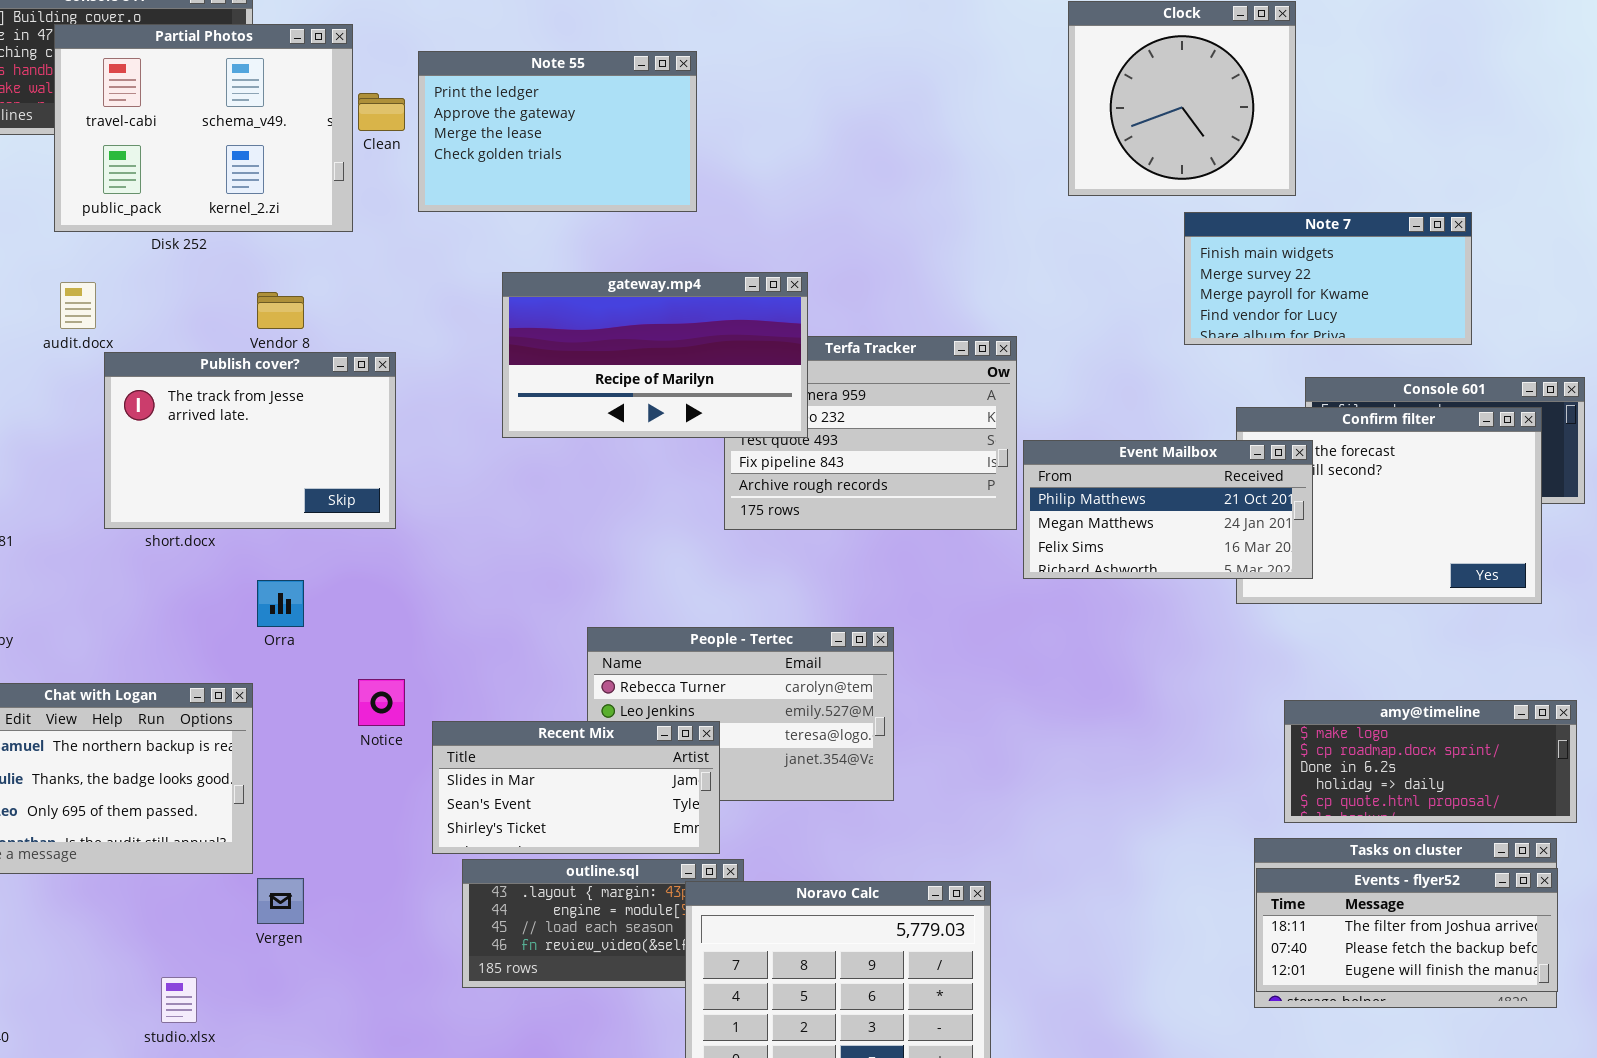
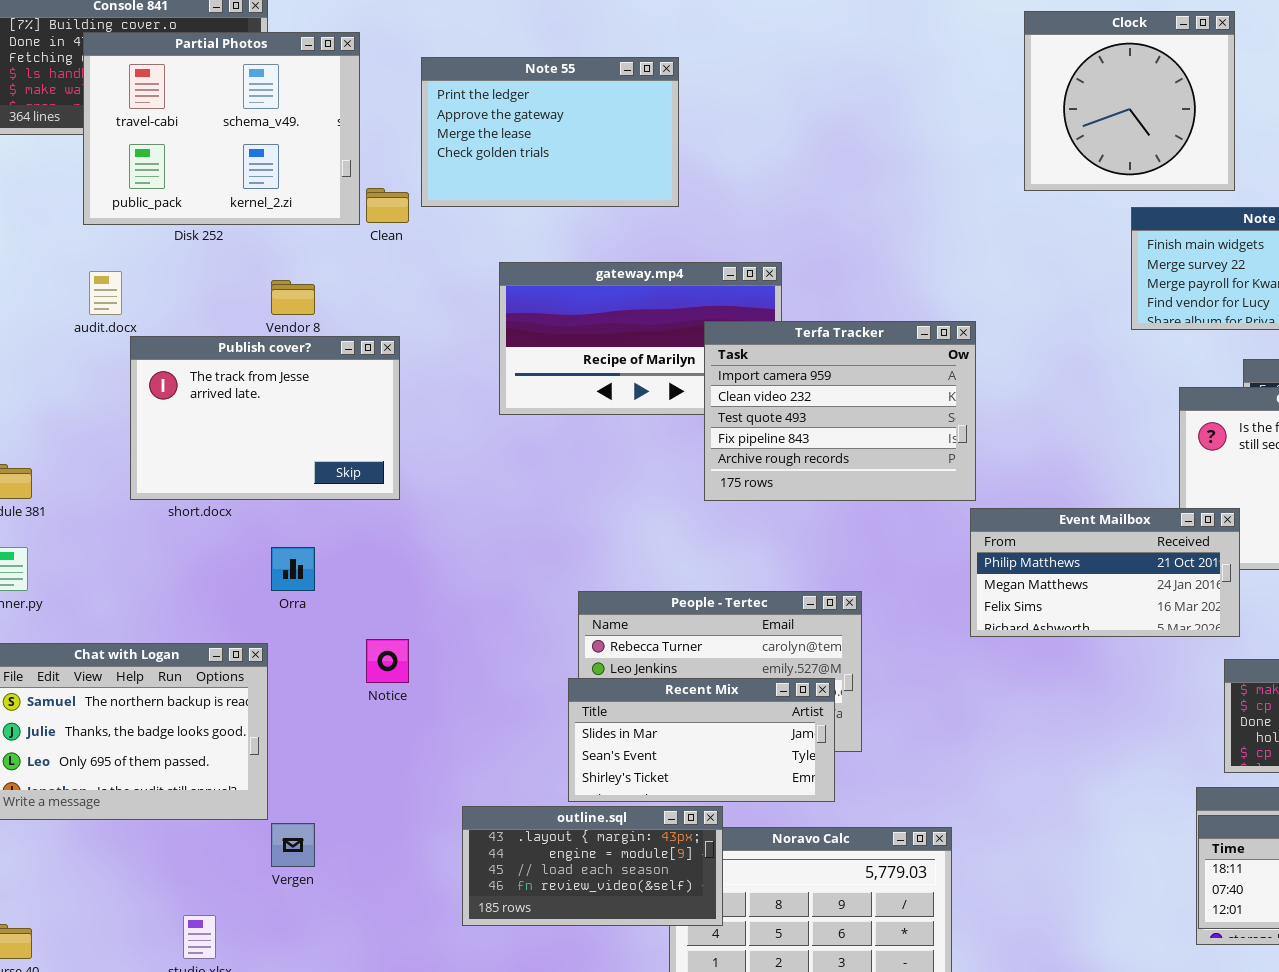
Clean: [358,93,405,131] -> [366,188,409,223], moved
Terfa Tracker: [724,336,1017,530] -> [704,321,976,501], raised
Event Mailbox: [1023,440,1313,579] -> [970,508,1240,637], moved
Recent Mix: [432,721,720,854] -> [568,678,835,802], moved
outline.sql: [462,859,744,988] -> [462,806,723,926], raised

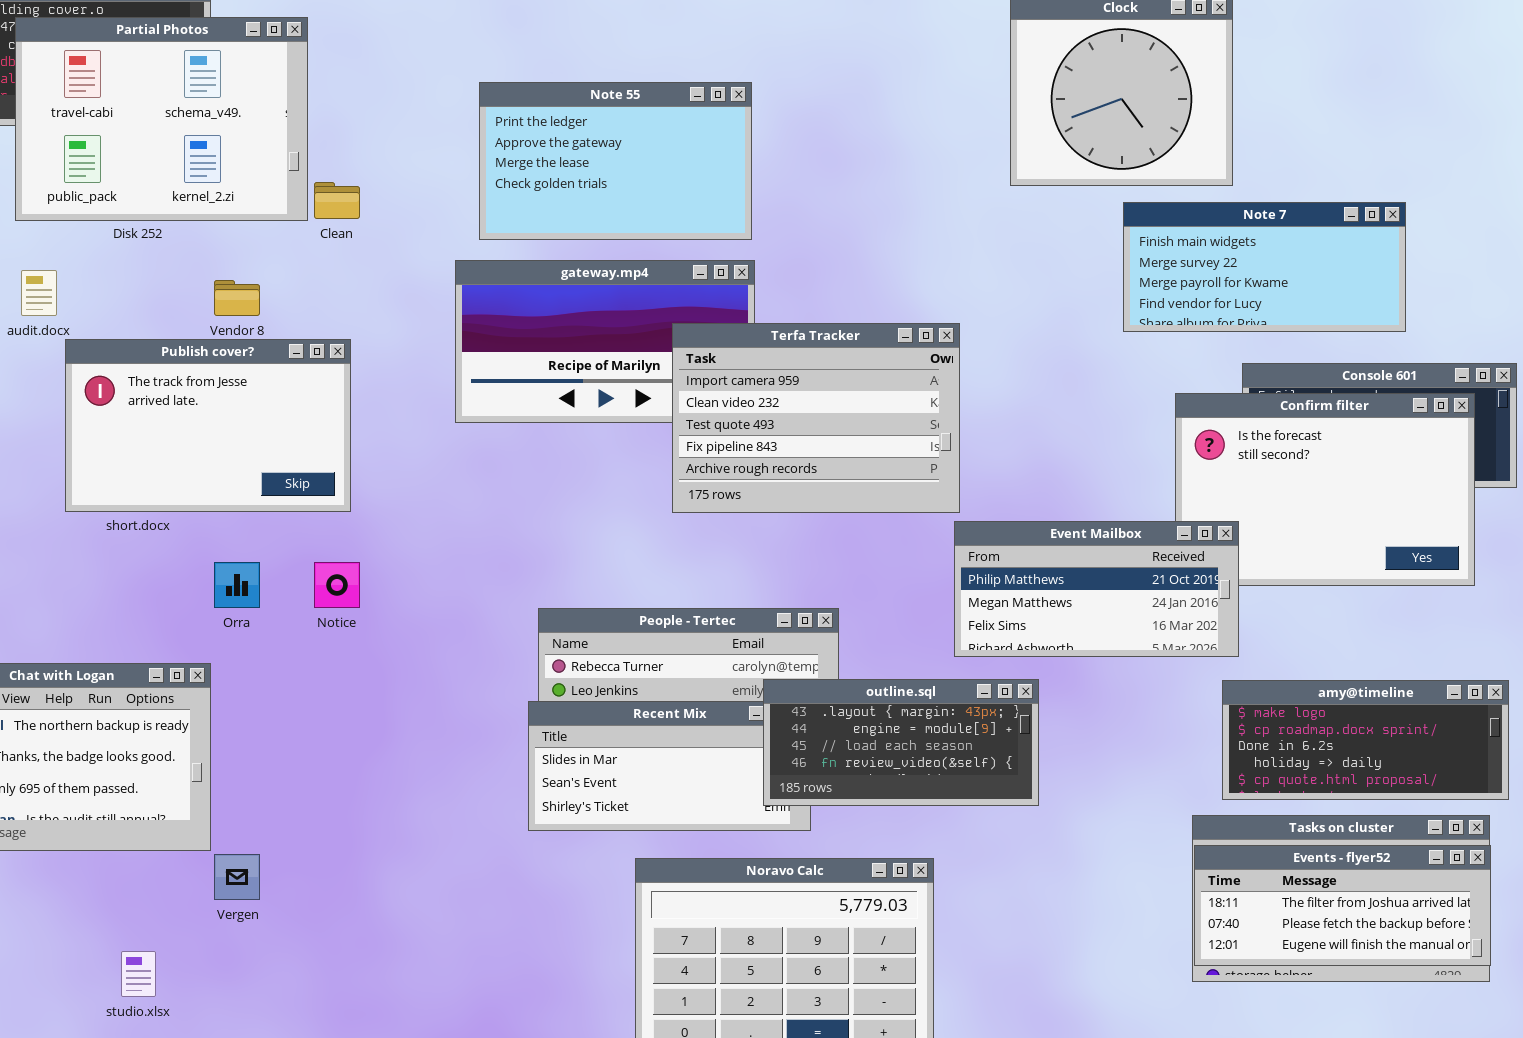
Note 55: [421,57,679,207] -> [479,82,752,240], moved
Notice: [366,639,409,683] -> [314,562,360,608], moved
outline.sql: [462,806,723,926] -> [763,679,1039,806], moved

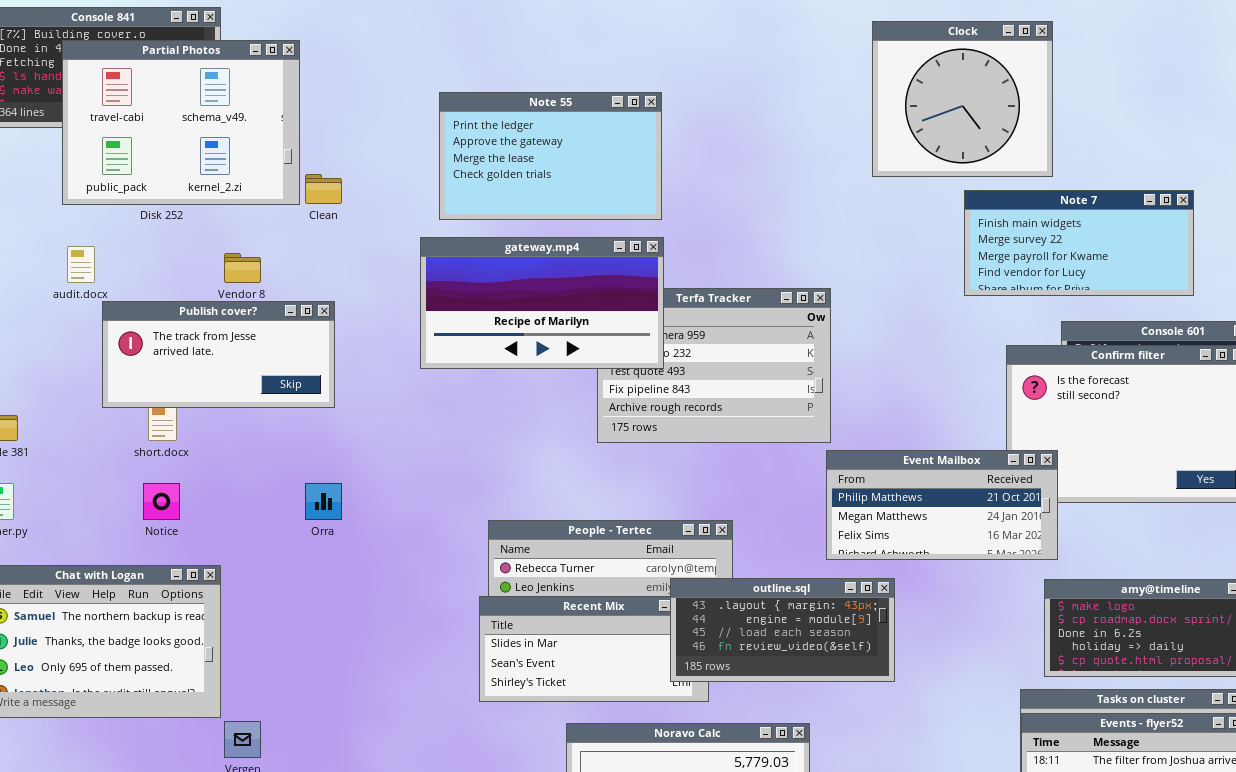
gateway.mp4: [455,260,755,423] -> [420,237,664,369], raised
Publish cover?: [65,339,351,512] -> [102,301,335,408], resized
Orra: [214,562,260,608] -> [305,483,342,520], moved
Notice: [314,562,360,608] -> [143,483,180,520], moved

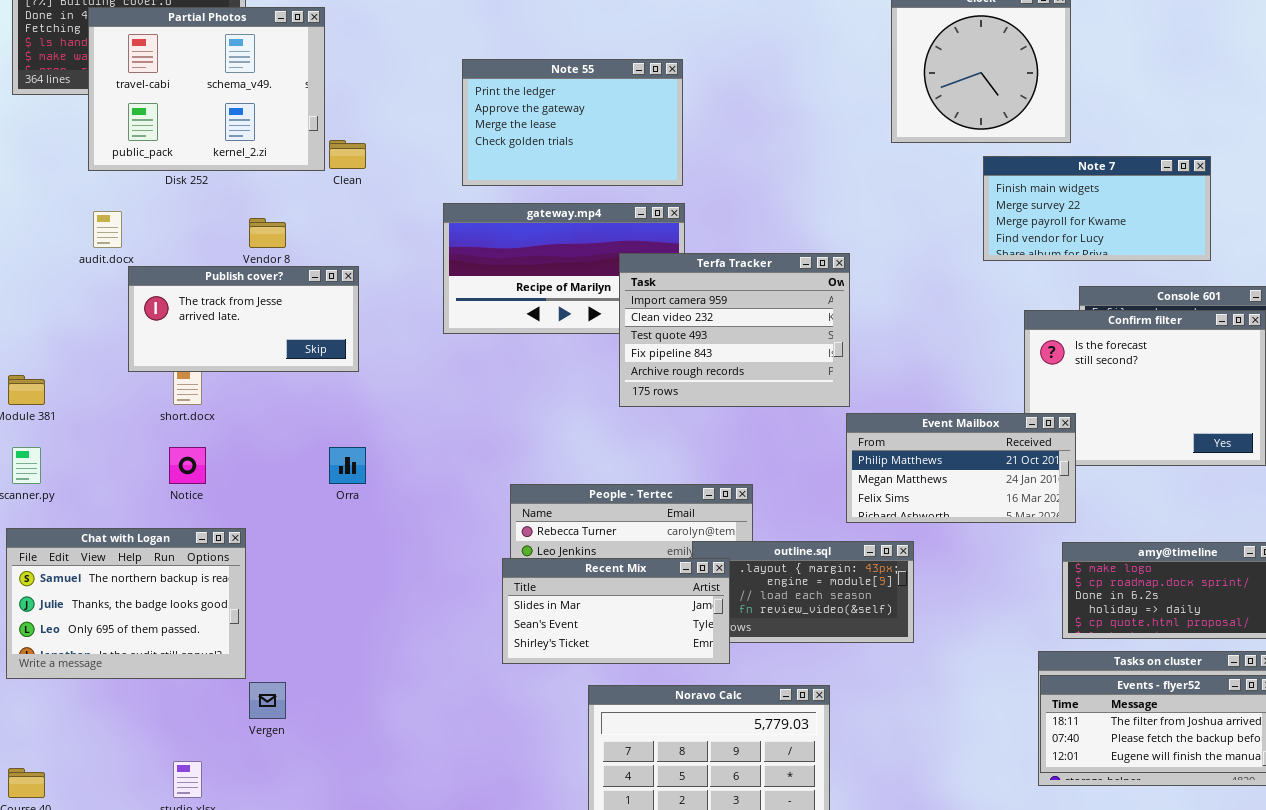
Terfa Tracker: [597,288,831,443] -> [619,253,850,407], raised
Recent Mix: [479,596,709,702] -> [502,558,730,664], raised

